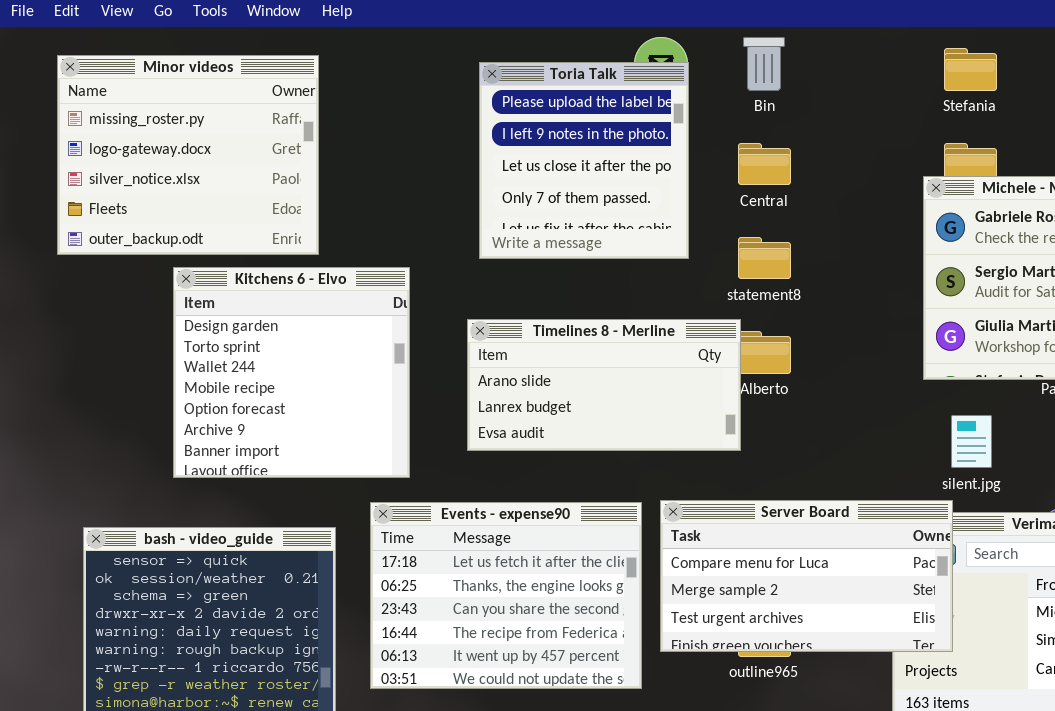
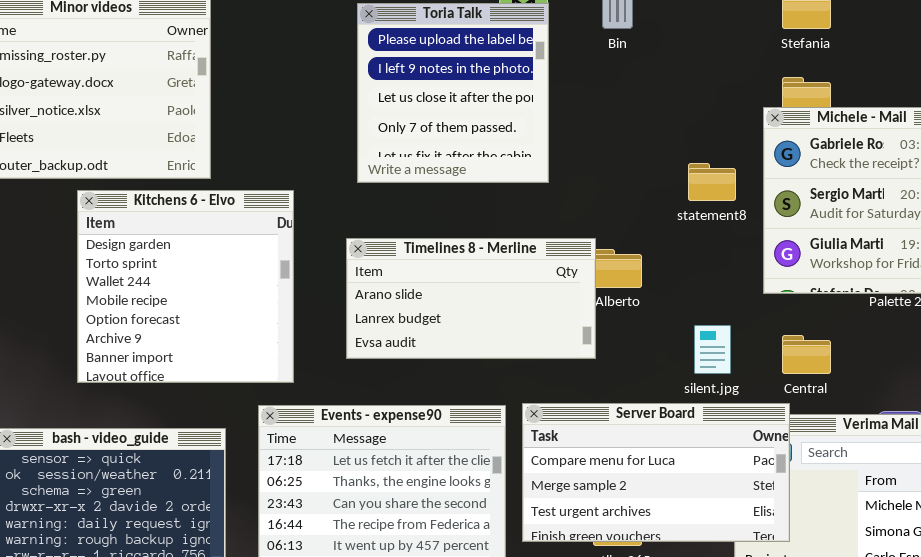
Central: [738,143,791,185] -> [782,335,831,374], moved
statement8: [738,237,791,279] -> [688,163,736,201], moved
silent.jpg: [951,415,992,468] -> [694,325,731,374], moved

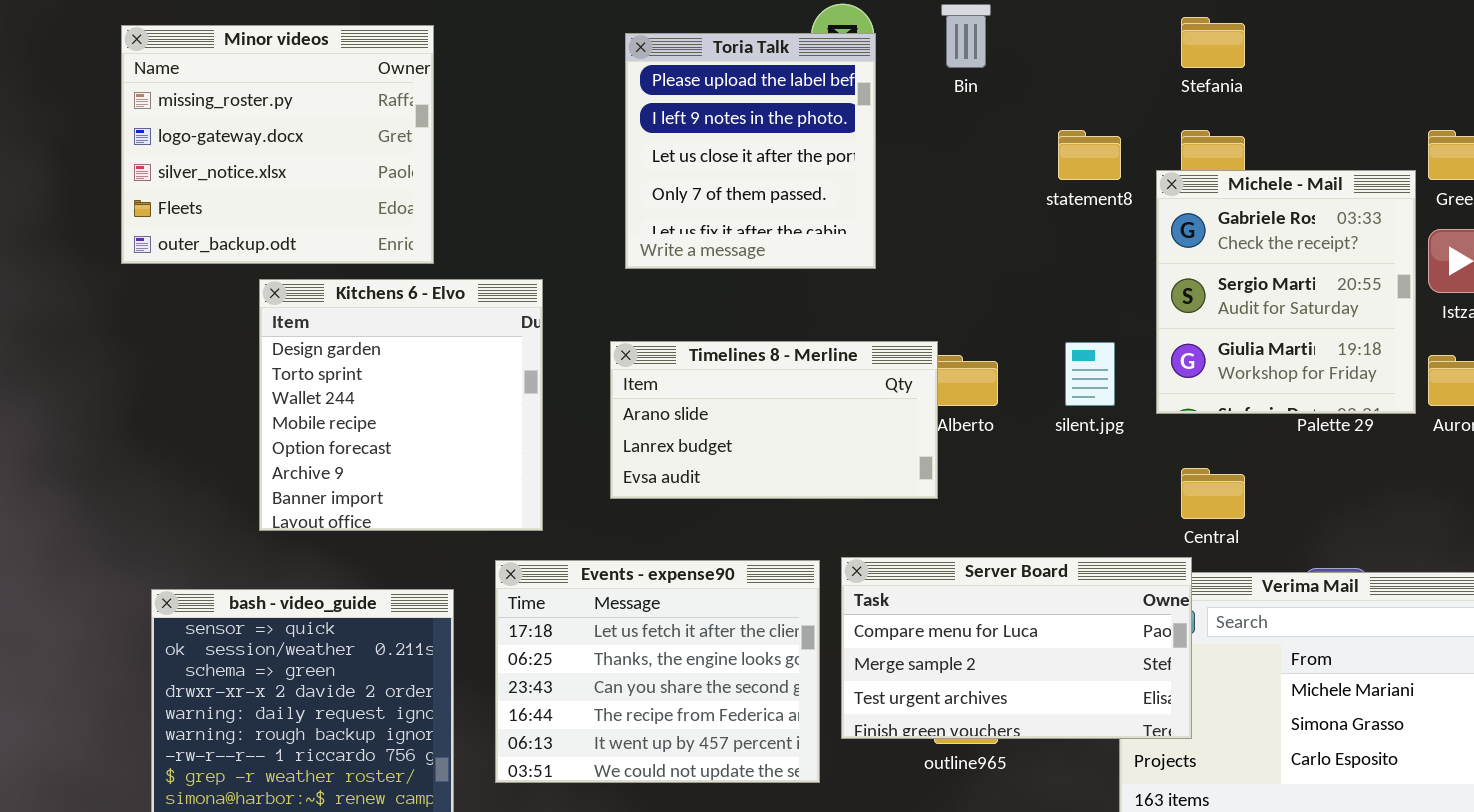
statement8: [688,163,736,201] -> [1058,130,1121,180], moved
silent.jpg: [694,325,731,374] -> [1065,342,1115,406], moved

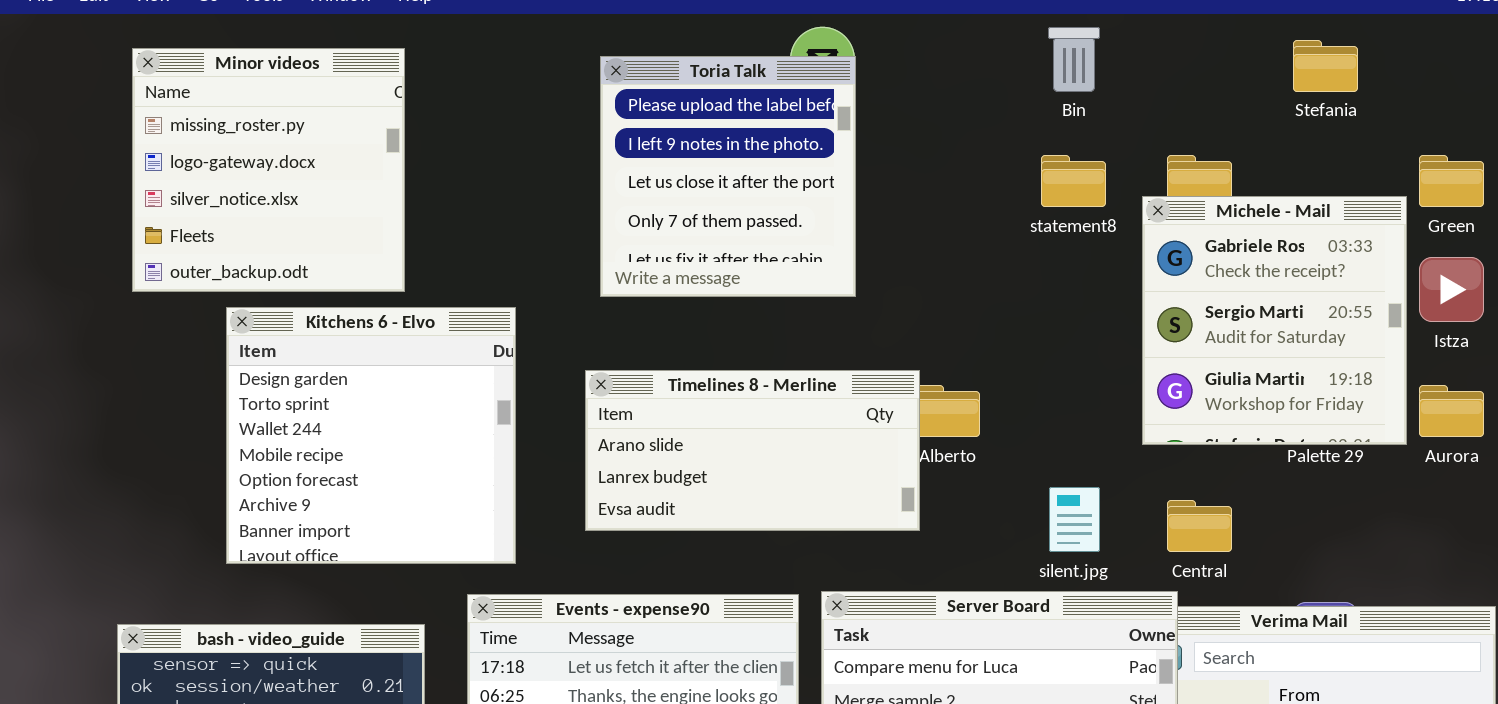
Bin: [941,4,991,68] -> [1048,27,1100,92], moved
Stefania: [1181,17,1245,68] -> [1293,40,1358,92], moved
Minor videos: [121,25,434,264] -> [132,48,405,292], resized
silent.jpg: [1065,342,1115,406] -> [1049,487,1100,552], moved

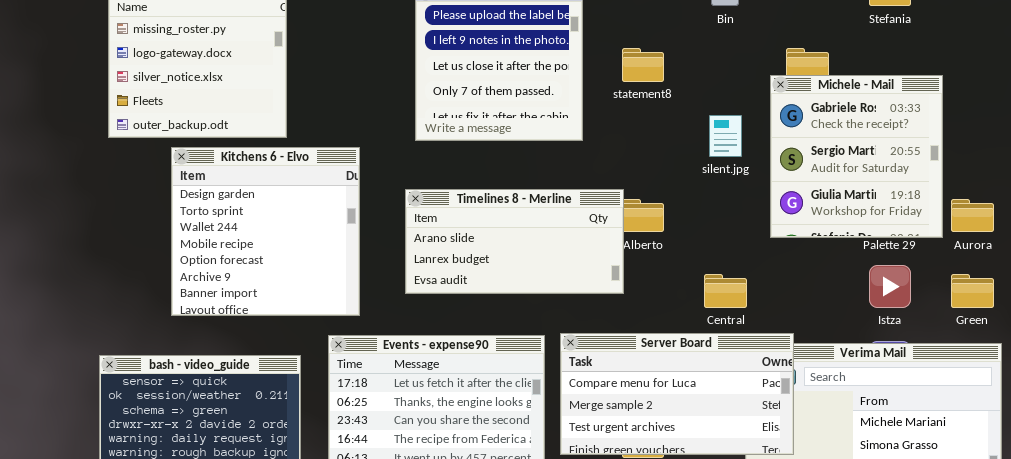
statement8: [1041,155,1106,207] -> [622,48,664,82], moved
Green: [1419,155,1484,207] -> [951,274,994,308], moved
Istza: [1419,257,1484,322] -> [869,265,911,308], moved
silent.jpg: [1049,487,1100,552] -> [709,115,742,157], moved
Central: [1167,500,1232,552] -> [704,274,747,308], moved

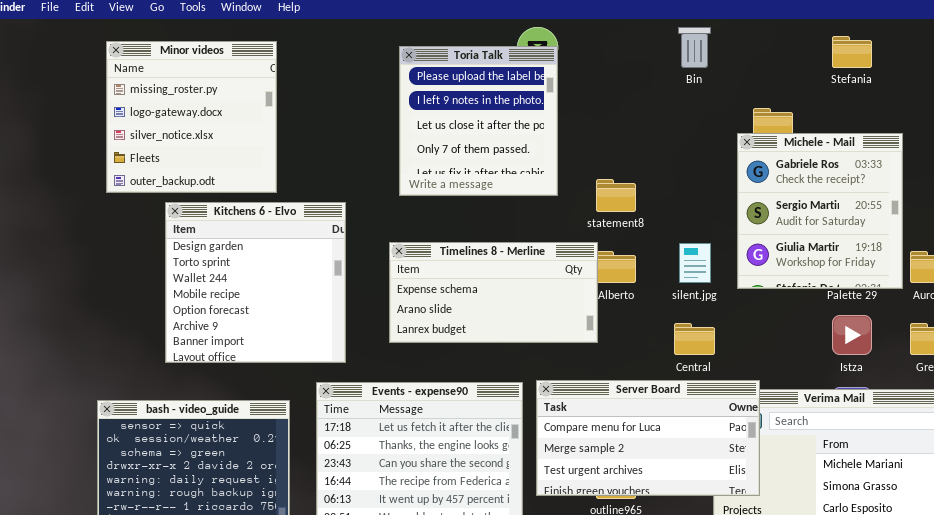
statement8: [622,48,664,82] -> [596,179,636,212], moved
silent.jpg: [709,115,742,157] -> [679,243,711,283], moved
Timelines 8 - Merline: [405,189,624,294] -> [389,242,598,343], scrolled up 1 row

